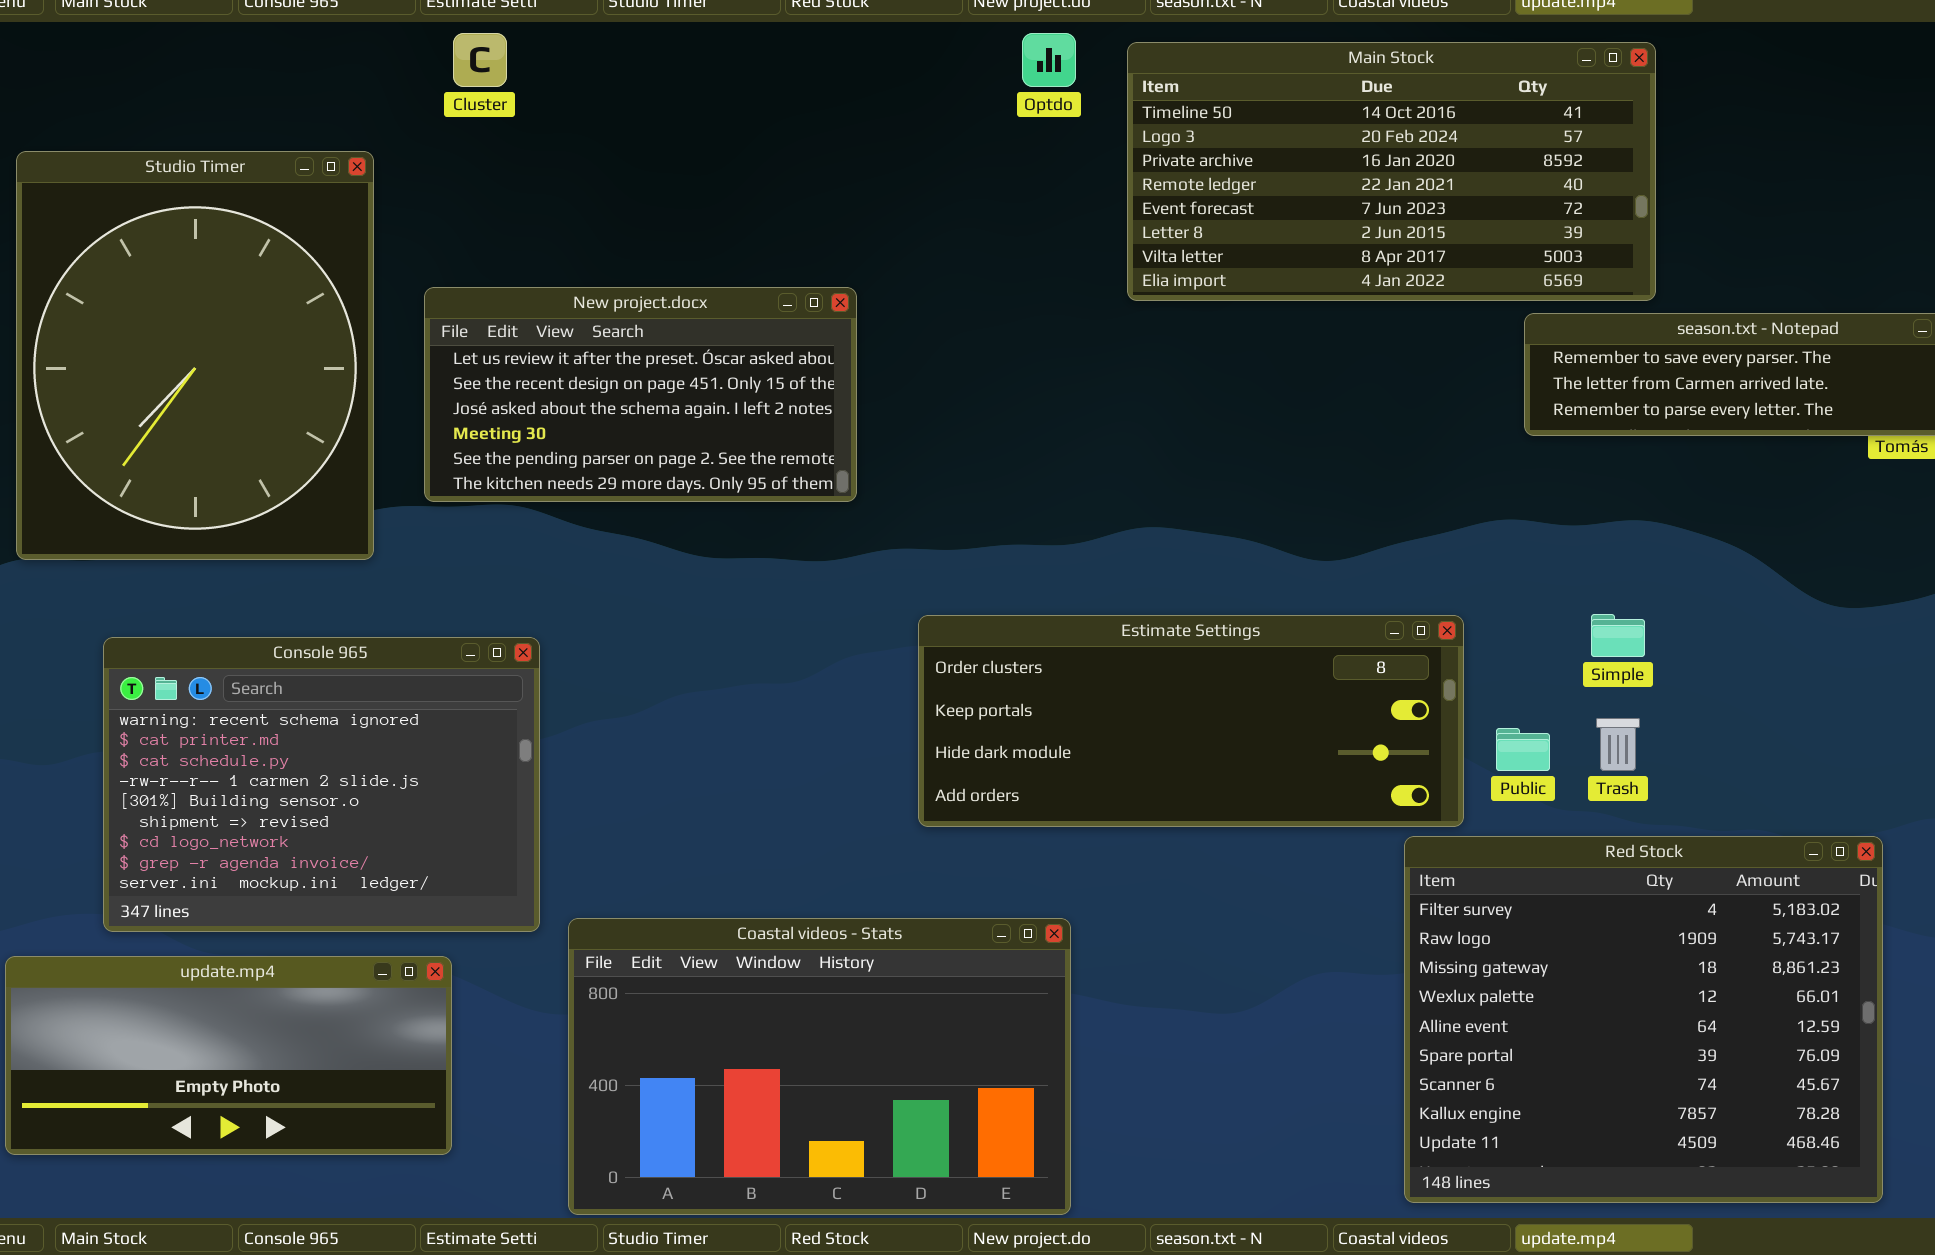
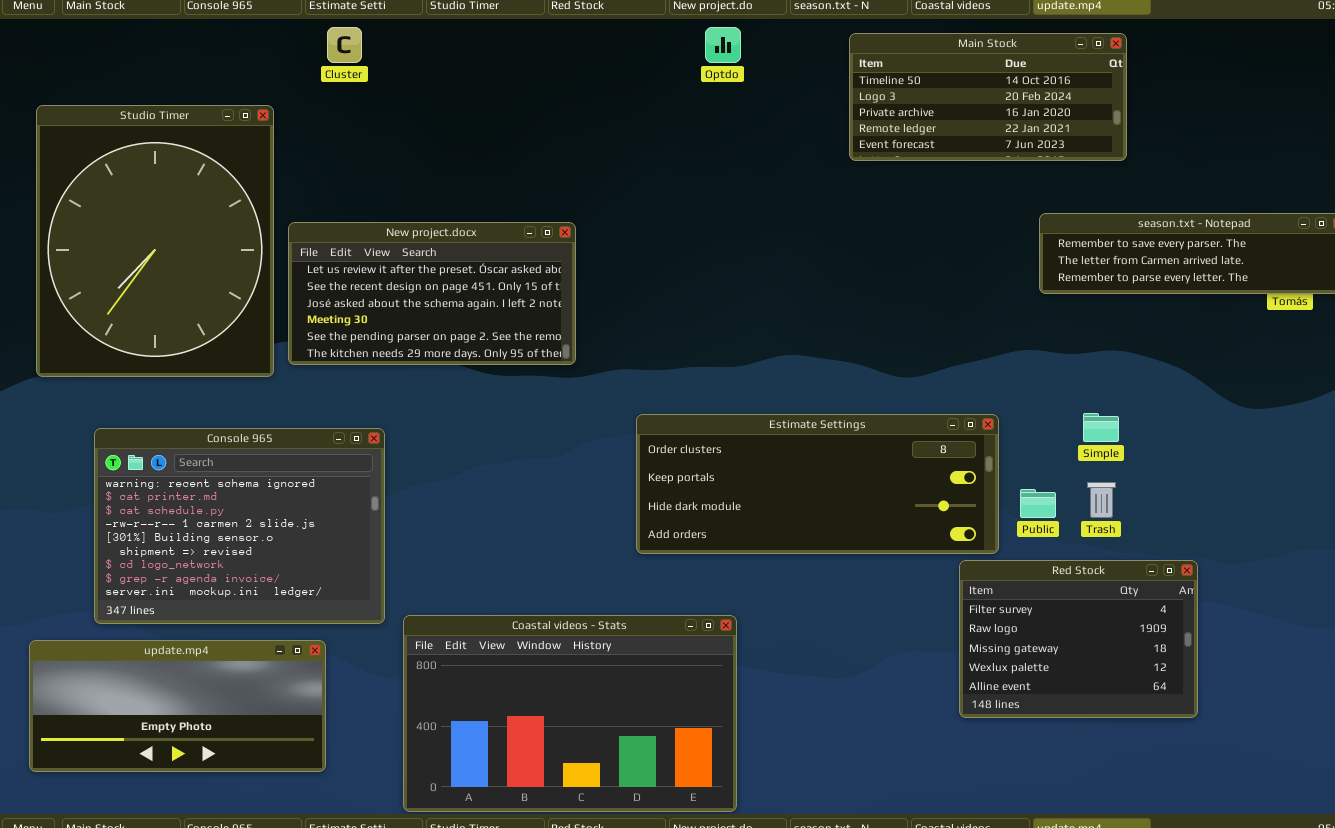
Main Stock: [1127,42,1656,301] -> [849,33,1127,161], resized
New project.docx: [424,287,857,502] -> [288,222,576,365], moved
Red Stock: [1404,836,1883,1203] -> [959,560,1198,718], resized

